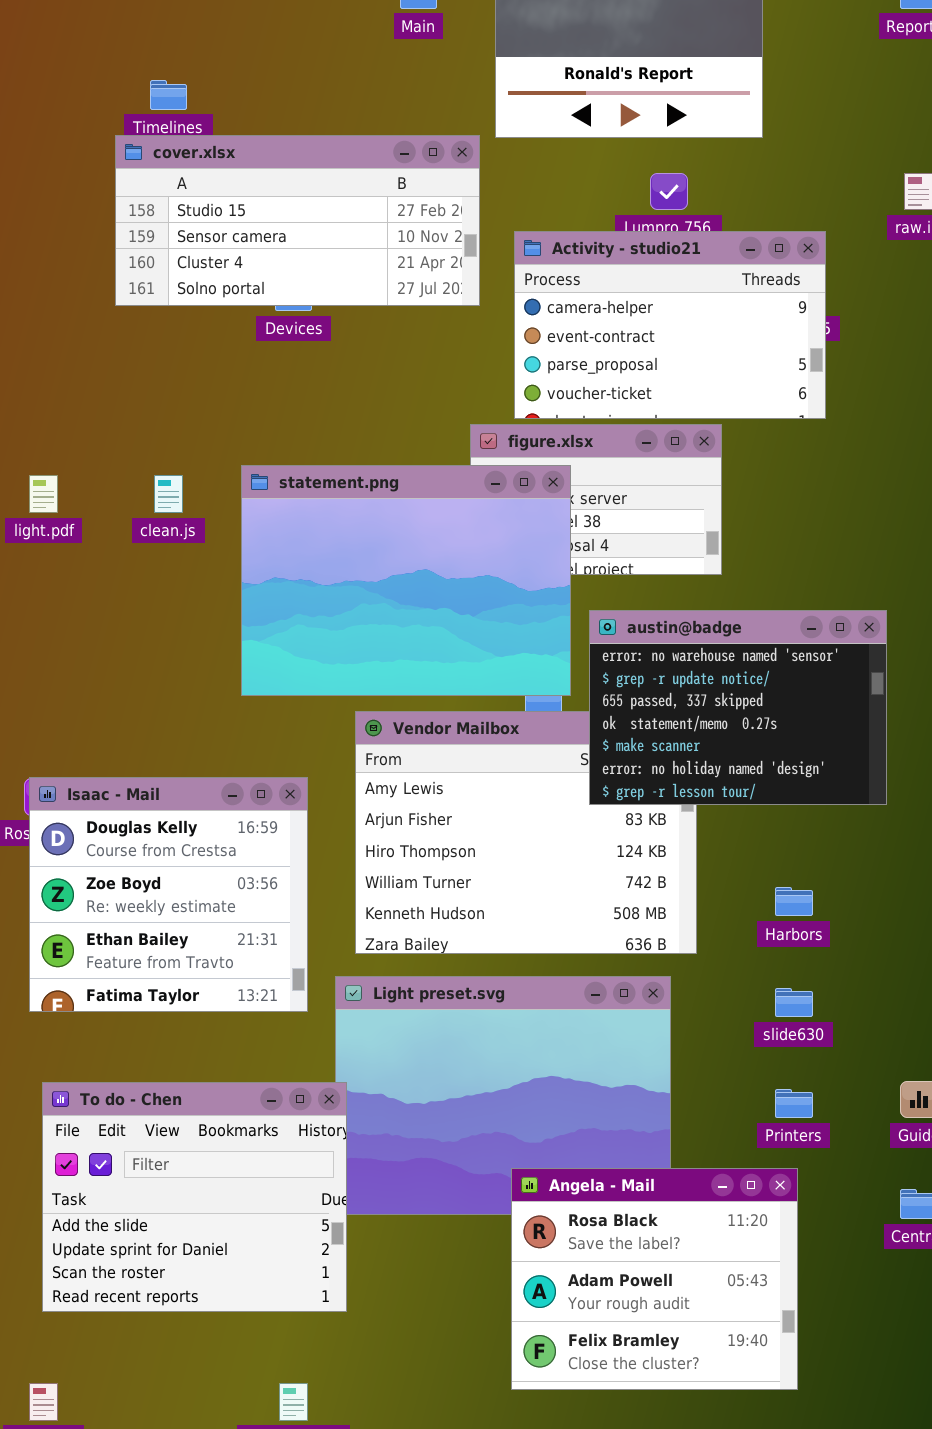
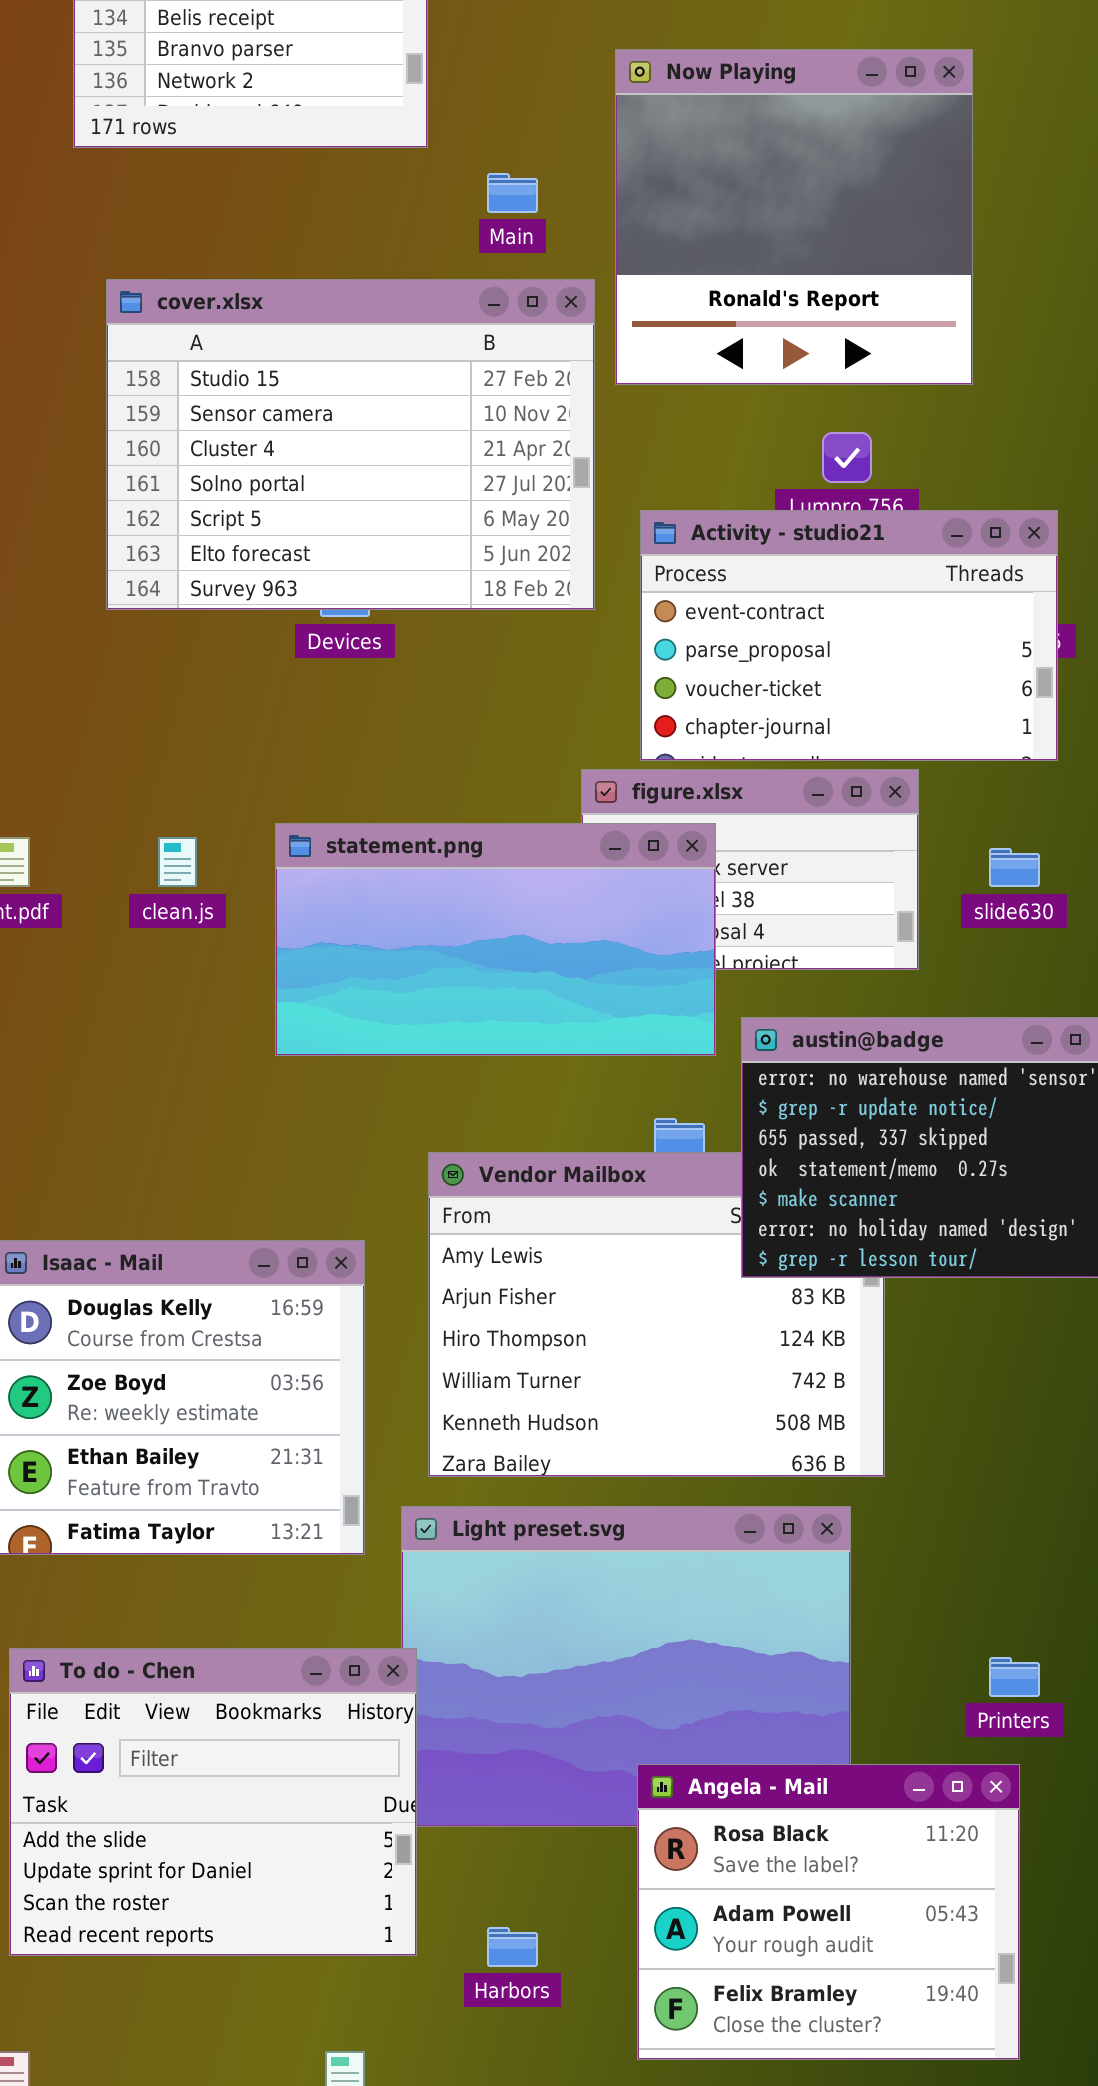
cover.xlsx: [115,135,480,306] -> [106,279,595,610], resized
Activity - studio21: [514,231,826,419] -> [640,510,1058,761], scrolled down 1 row
statement.png: [241,465,571,696] -> [275,823,716,1056], resized
Harbors: [775,887,813,916] -> [487,1927,538,1967], moved
slide630: [775,988,813,1017] -> [989,848,1040,887], moved

